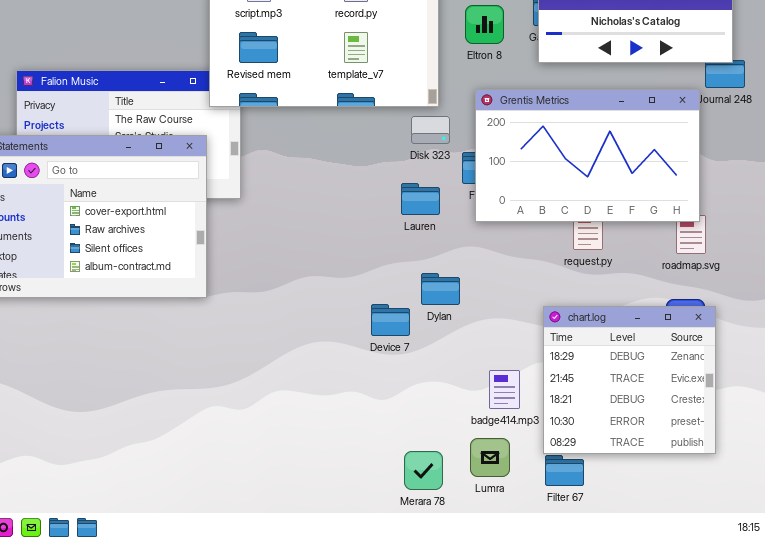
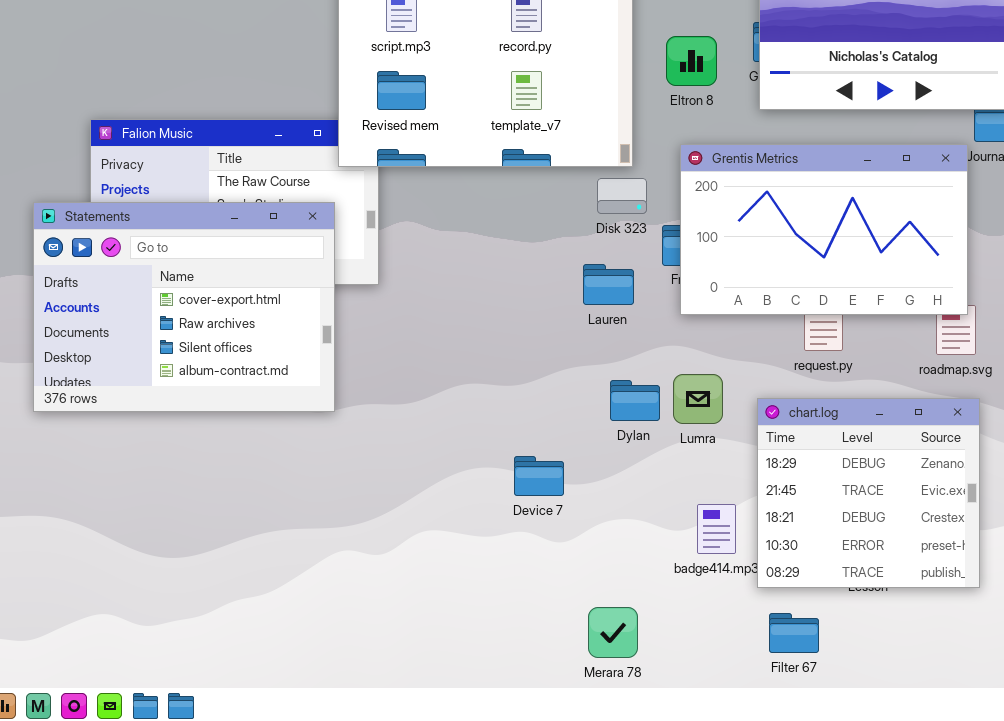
Device 7: [371,304,410,336] -> [514,456,564,496], moved
chart.log: [543,306,716,454] -> [757,398,980,588], moved
Lumra: [470,438,510,477] -> [673,374,723,424], moved

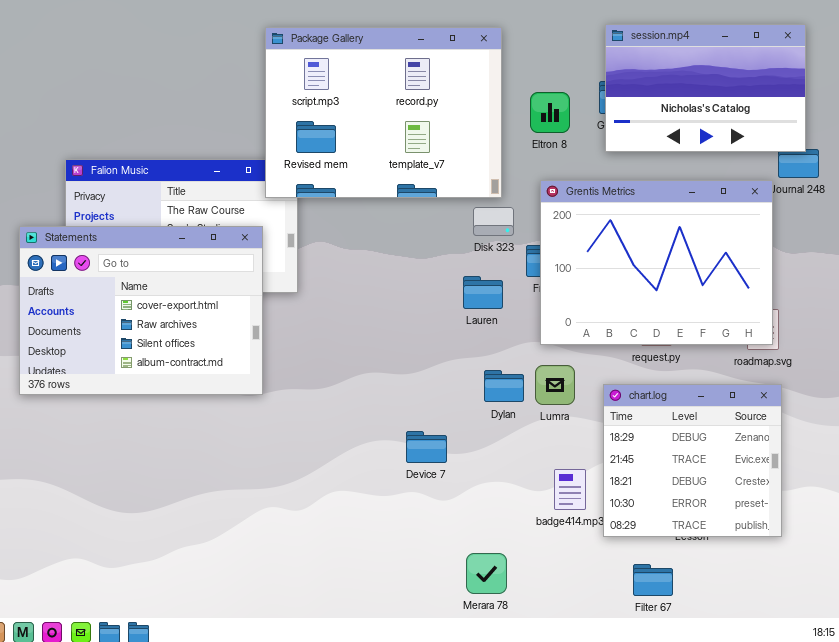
Grentis Metrics: [680,144,968,315] -> [540,180,773,345], resized
Filter 67: [769,613,819,653] -> [633,564,673,596], moved

